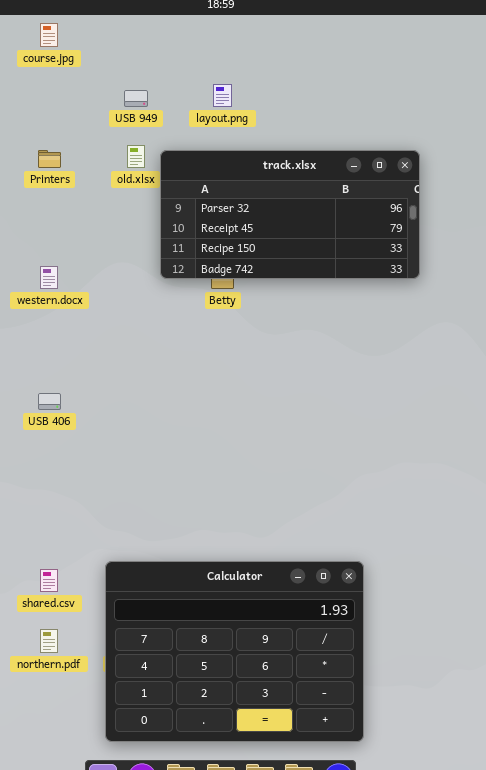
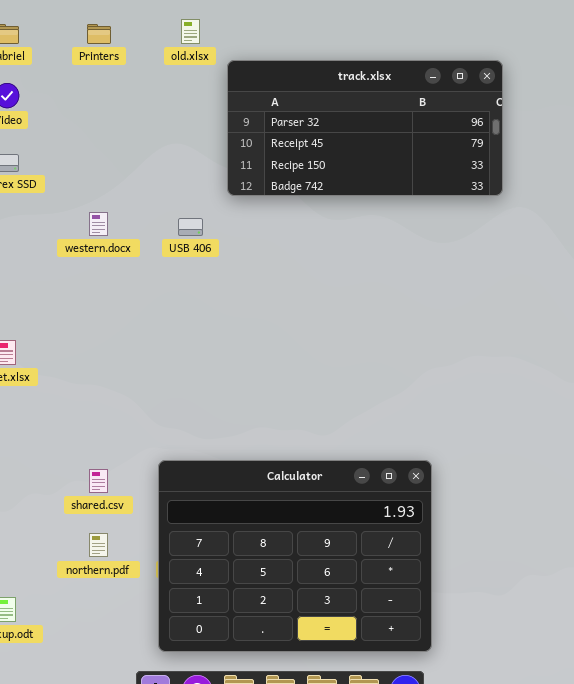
track.xlsx: [160,150,420,279] -> [227,60,503,196], moved
western.docx: [40,266,58,289] -> [89,212,108,236], moved
USB 406: [38,393,61,410] -> [178,218,203,236], moved

